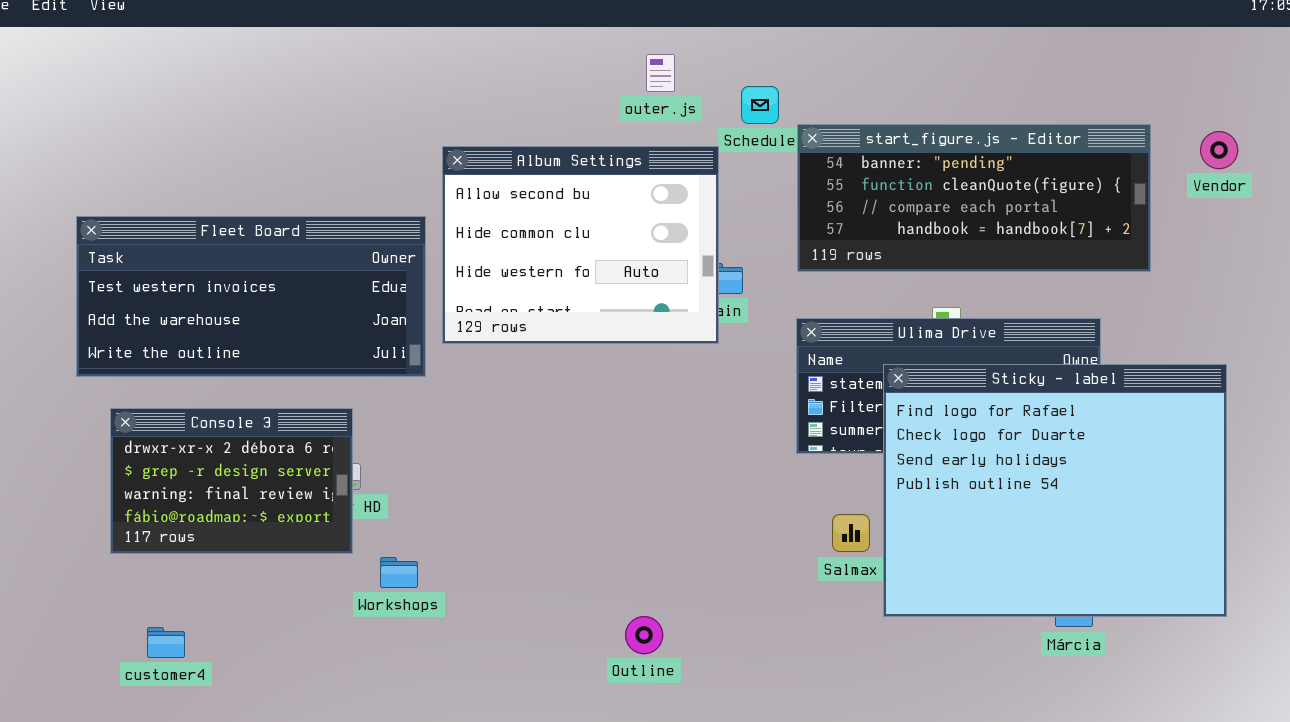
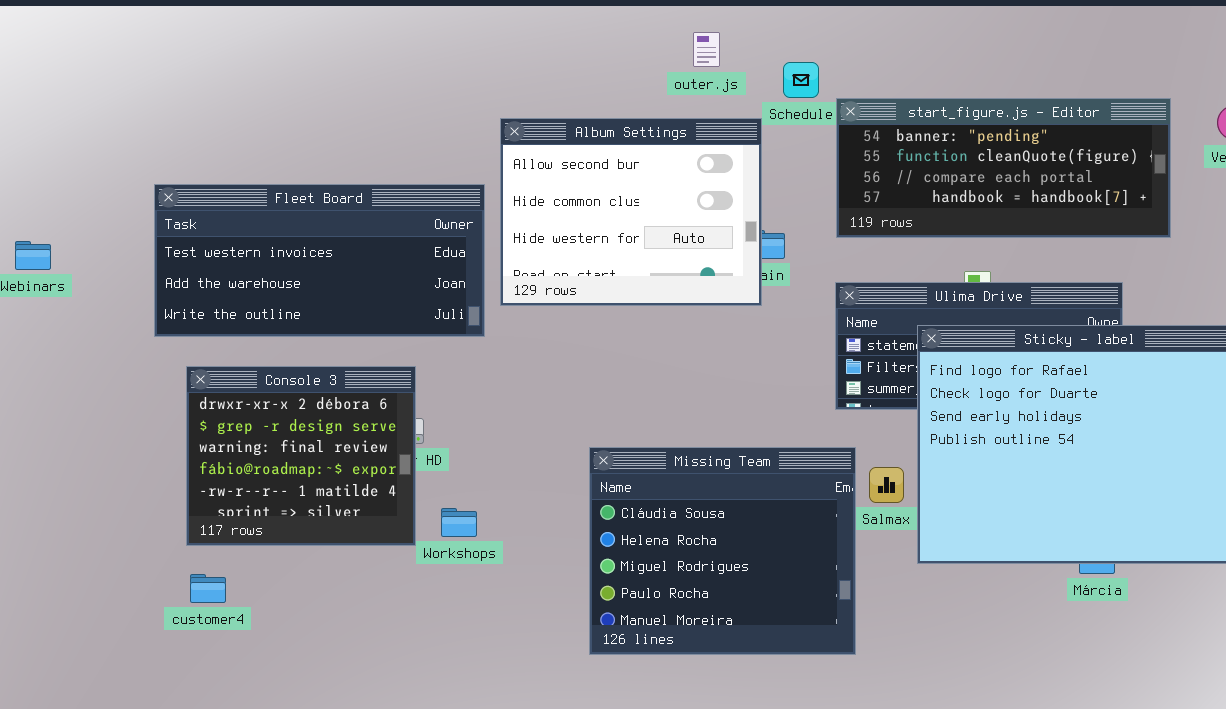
Console 3: [110,408,353,554] -> [186,366,416,546], resized
Missing Team: none -> [589,447,856,655], opened
customer4: [147,627,185,658] -> [190,574,226,603], moved

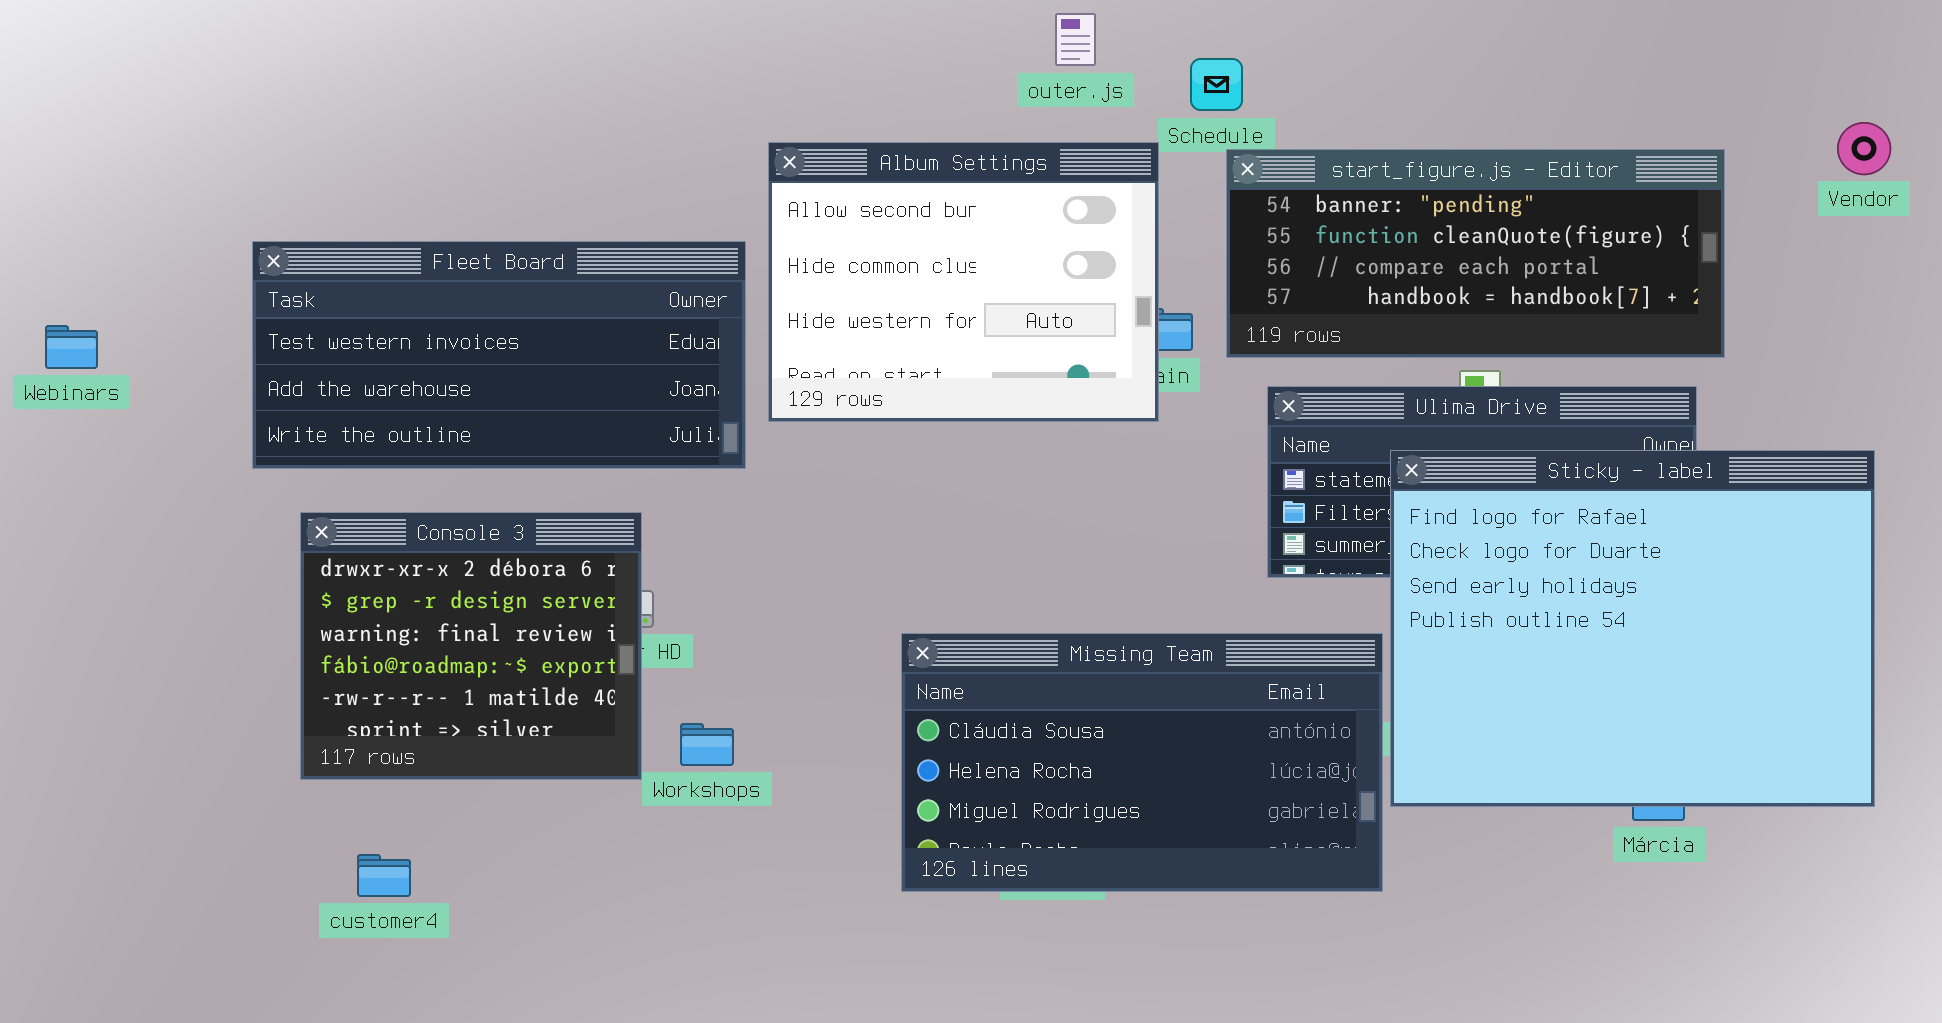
start_figure.js - Editor: [836,98,1171,238] -> [1226,149,1725,358], moved
Missing Team: [589,447,856,655] -> [901,633,1383,892], resized
customer4: [190,574,226,603] -> [357,854,411,897], moved

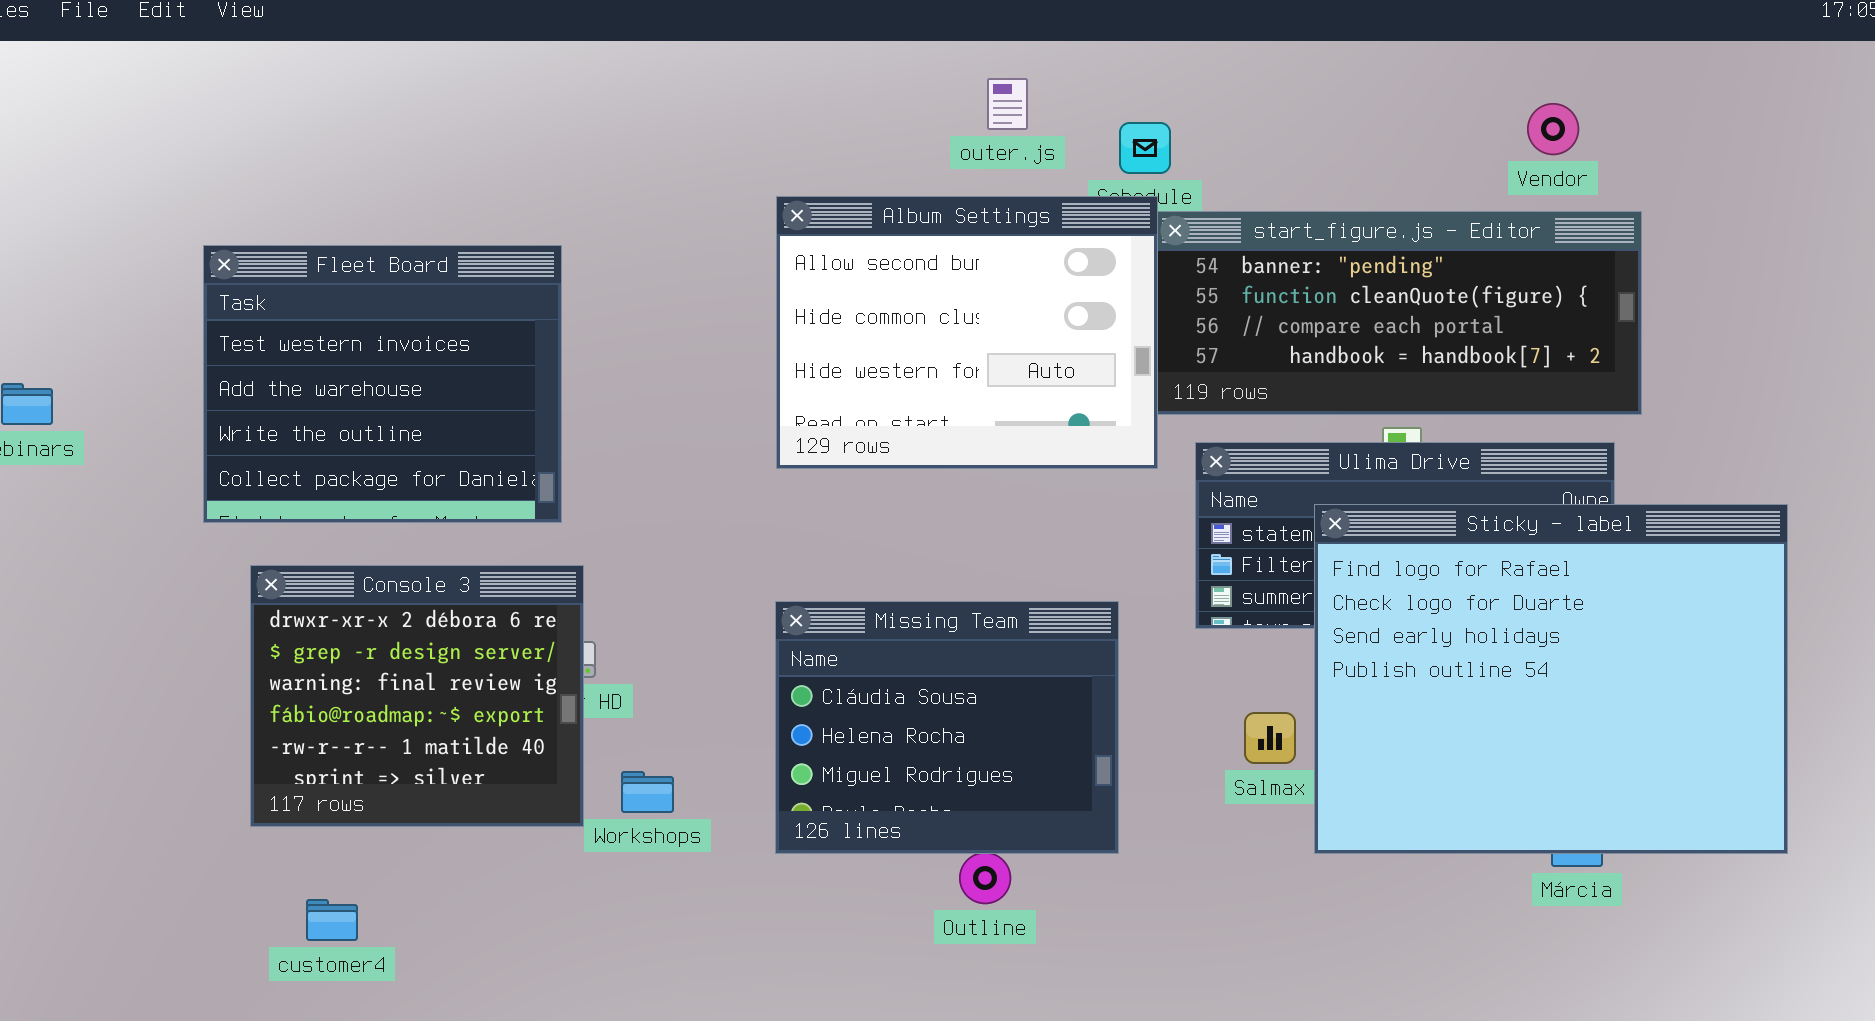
Vendor: [1837,122,1891,175] -> [1527,103,1579,155], moved
Album Settings: [768,142,1159,422] -> [776,196,1158,469], moved
Fleet Board: [252,241,746,469] -> [203,245,562,523], resized
Missing Team: [901,633,1383,892] -> [775,601,1119,854], moved, resized

